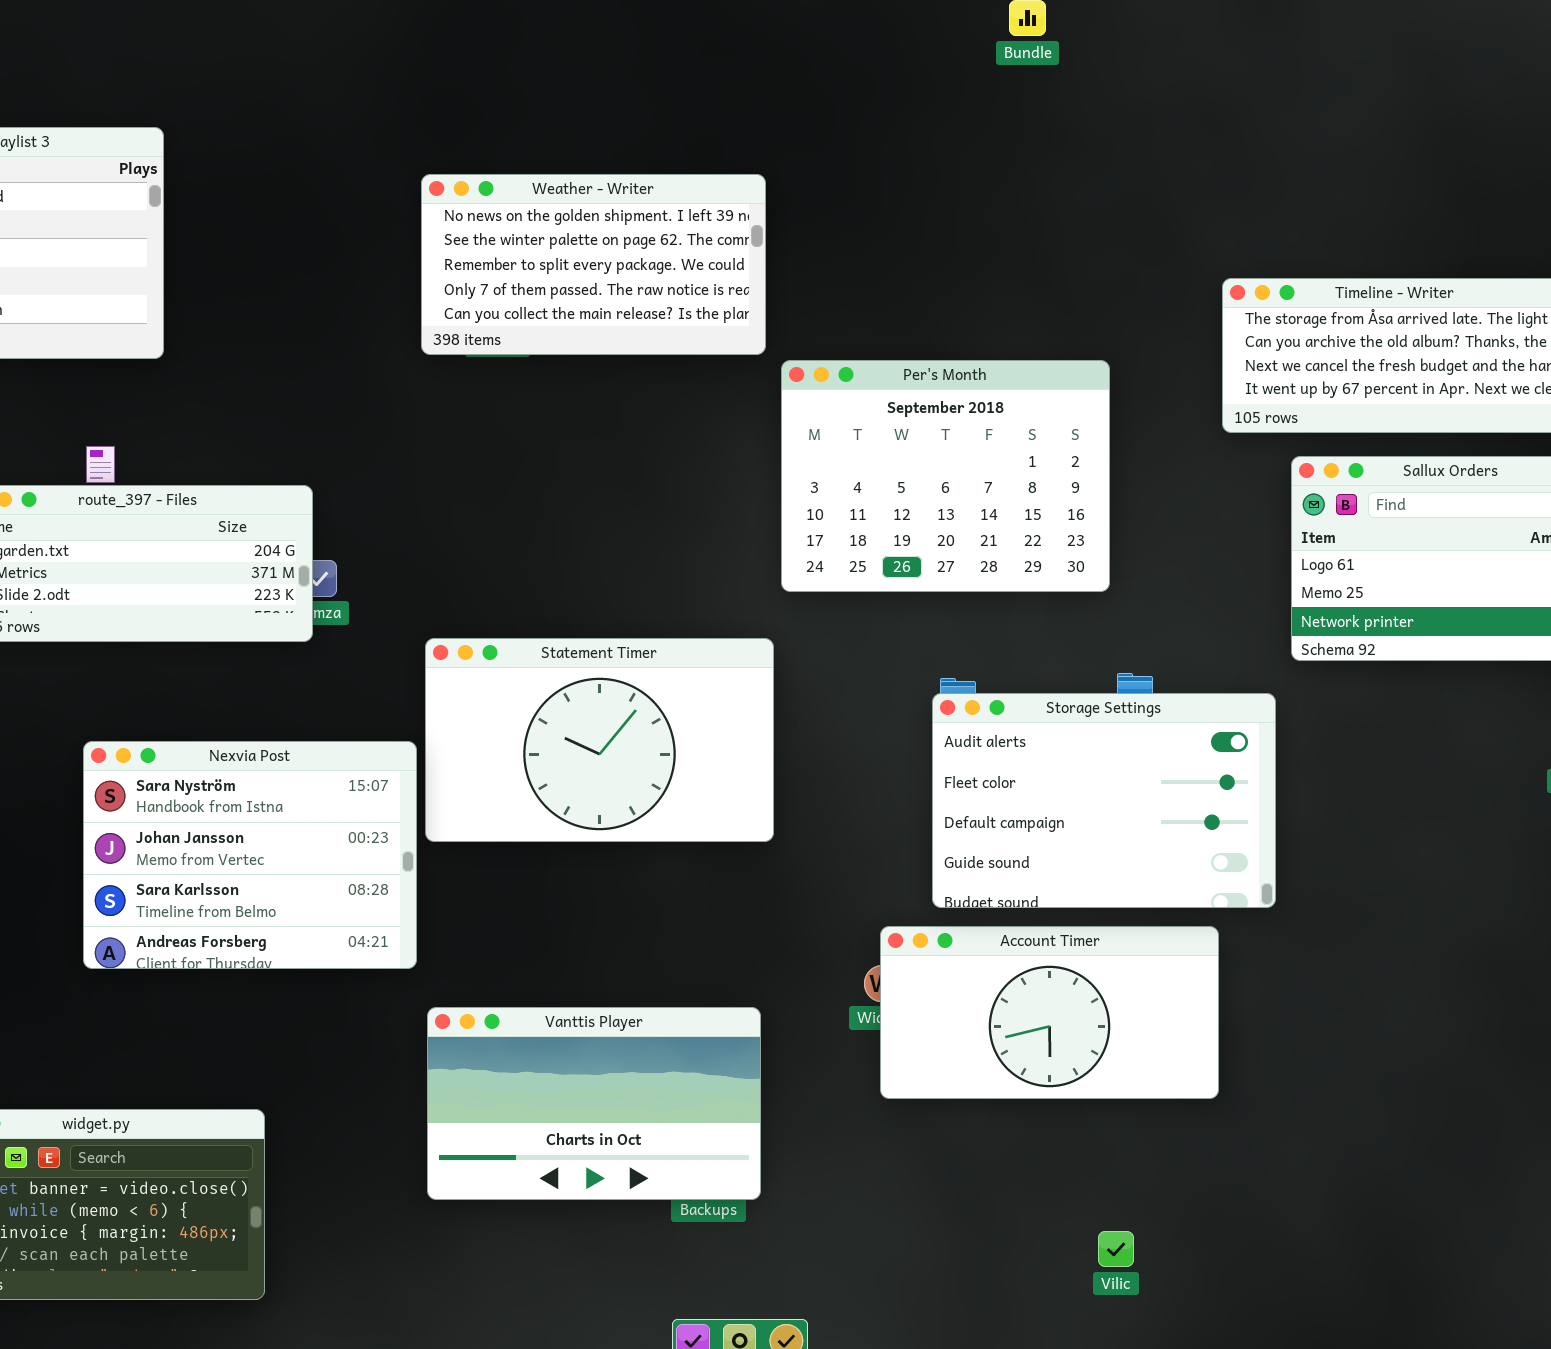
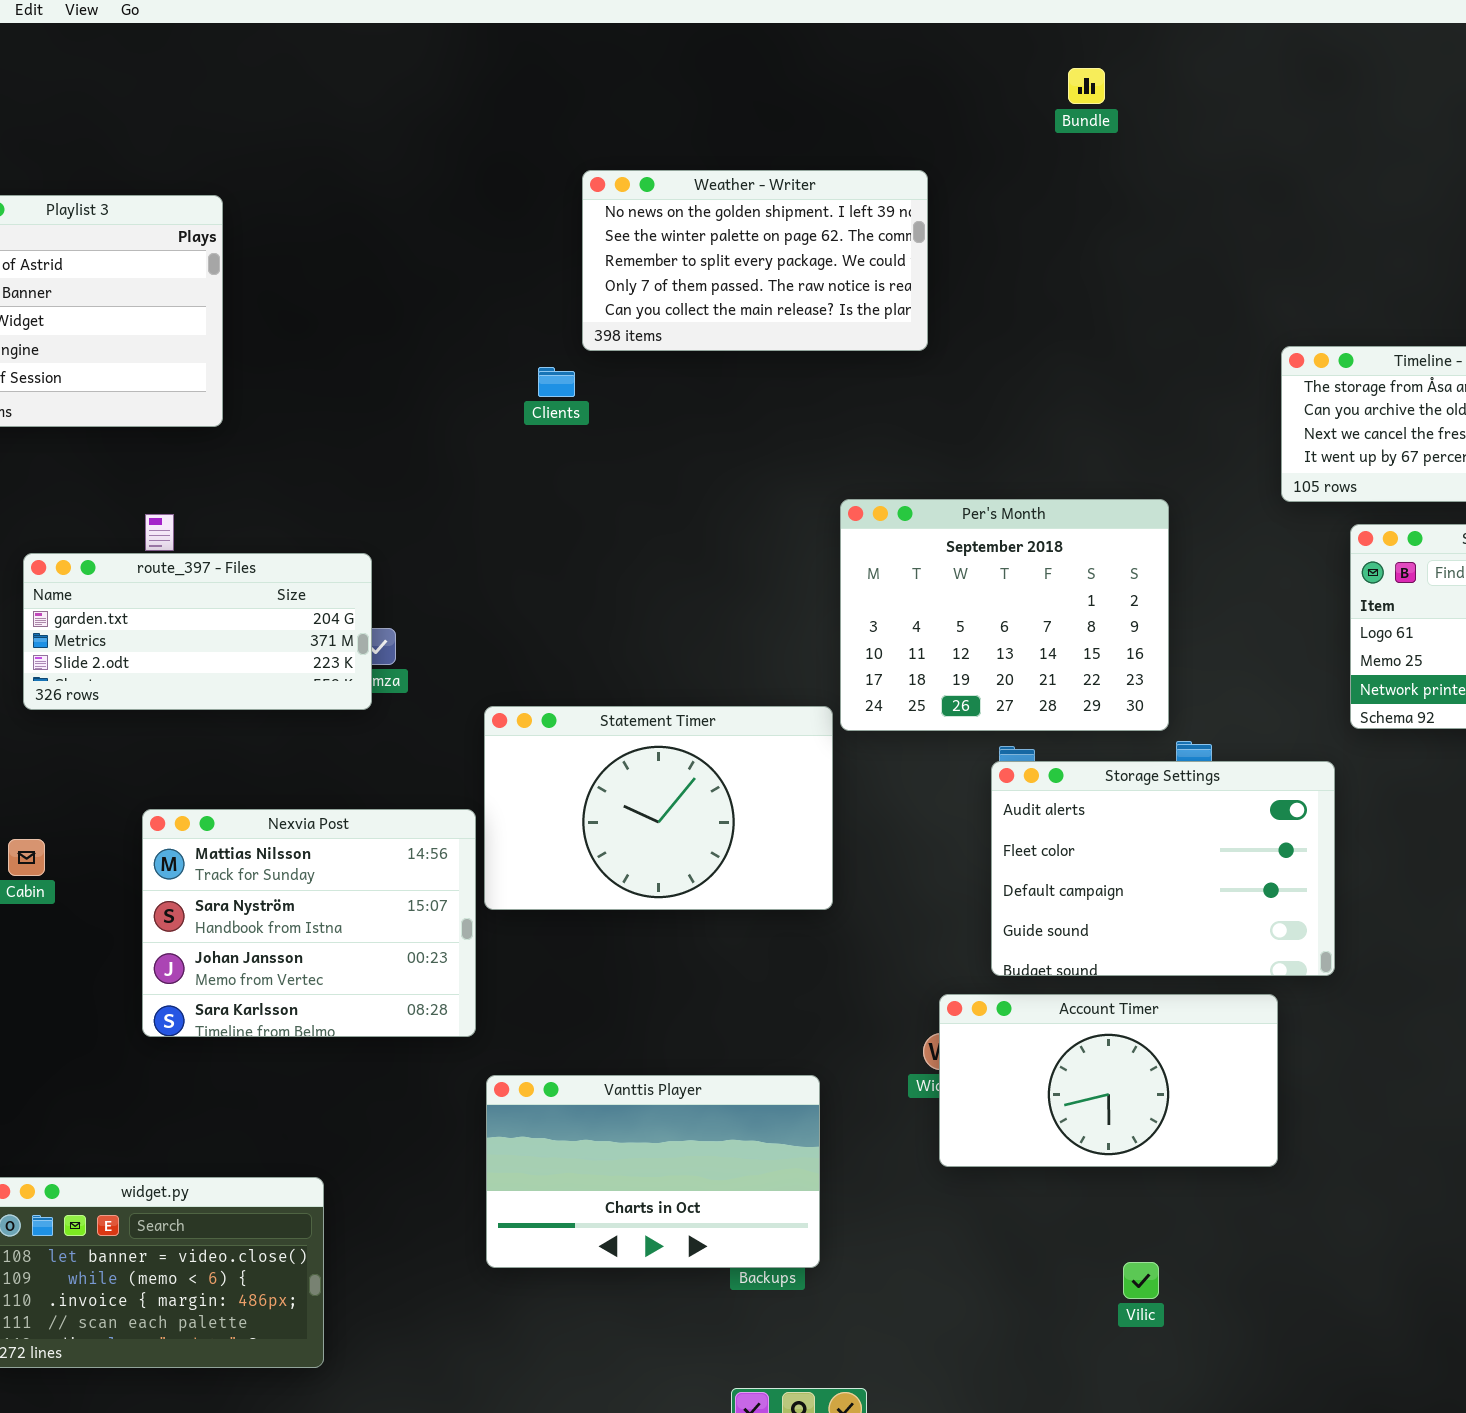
Weather - Writer: [421,174,766,355] -> [582,170,928,351], moved
Per's Month: [781,360,1110,592] -> [840,499,1169,731], moved
Nexvia Post: [83,741,417,969] -> [142,809,476,1037], scrolled up 1 row
Vilic: [1098,1231,1134,1267] -> [1123,1262,1159,1299], moved

